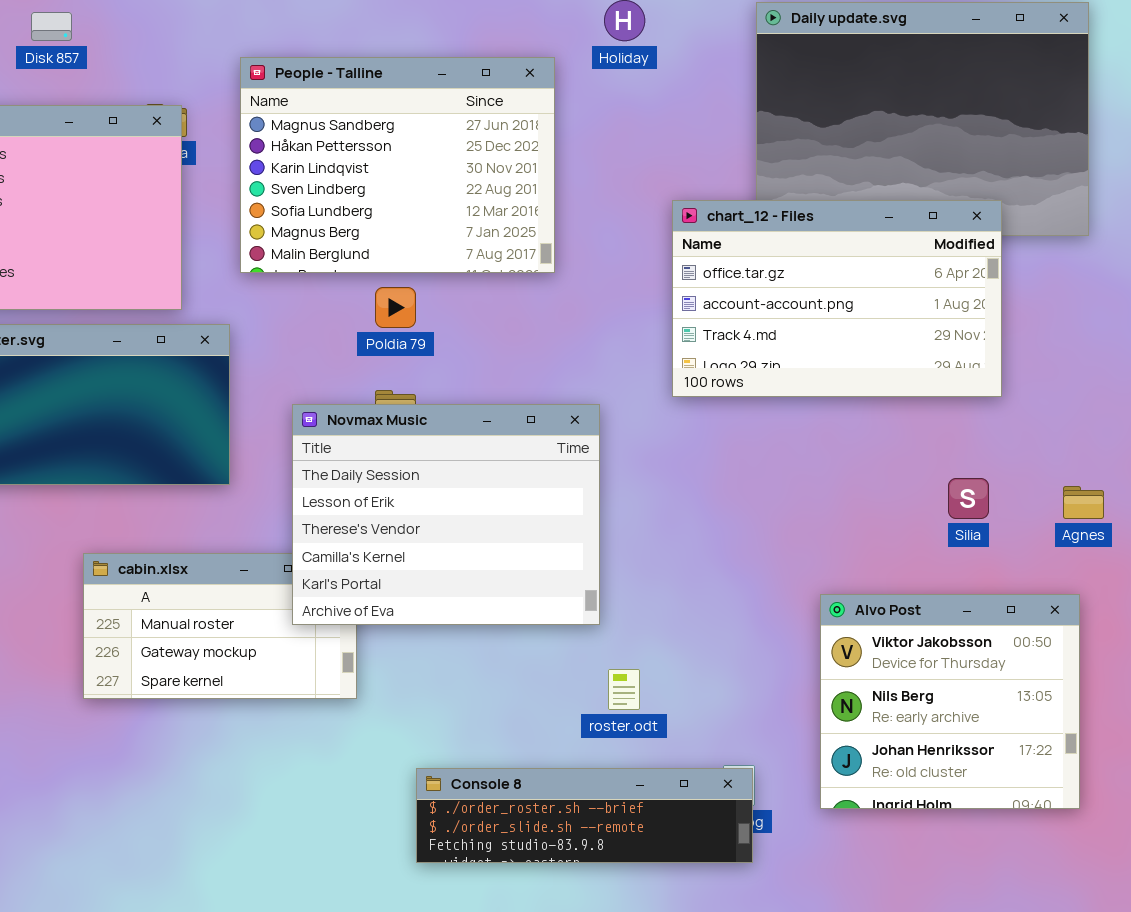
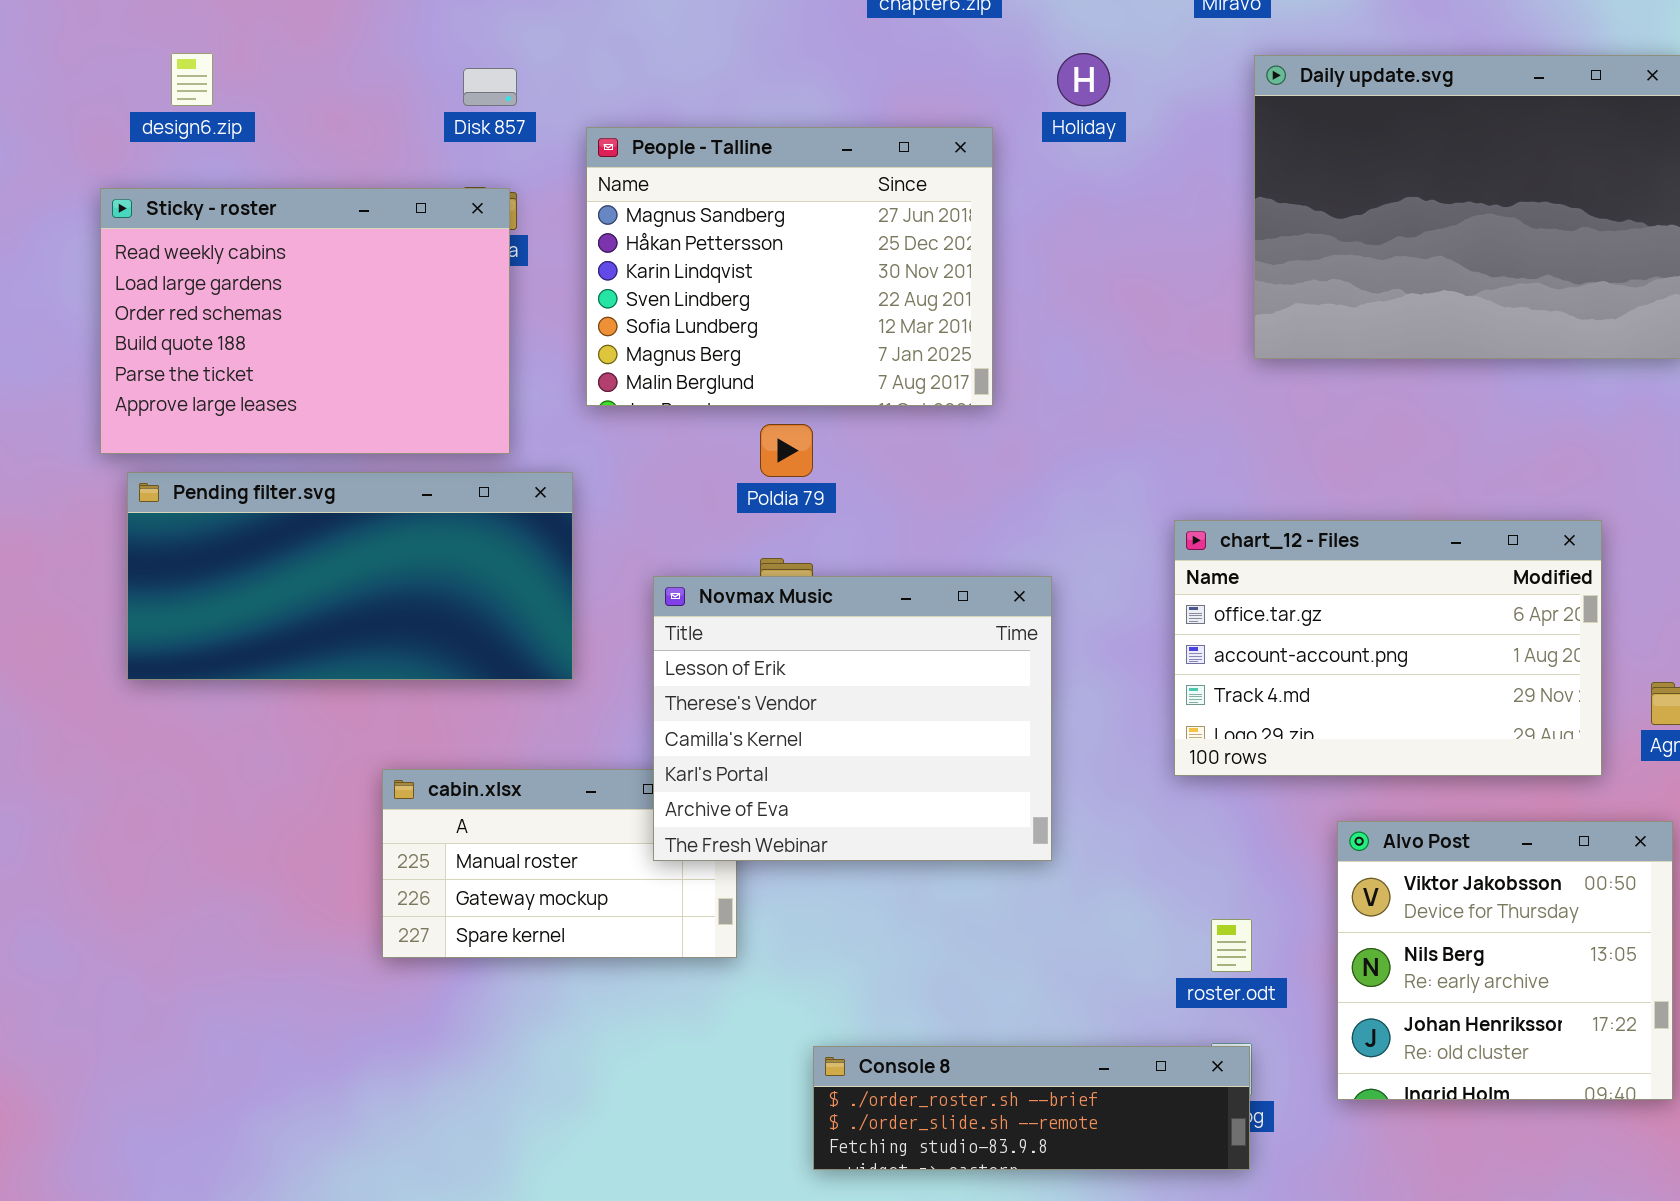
Disk 857: [31,12,72,41] -> [463,68,517,106], moved
chart_12 - Files: [672,200,1002,397] -> [1174,520,1602,776], moved
Novmax Music: [292,404,600,625] -> [653,576,1052,861], scrolled down 1 row
roster.odt: [608,669,640,710] -> [1211,919,1252,972], moved

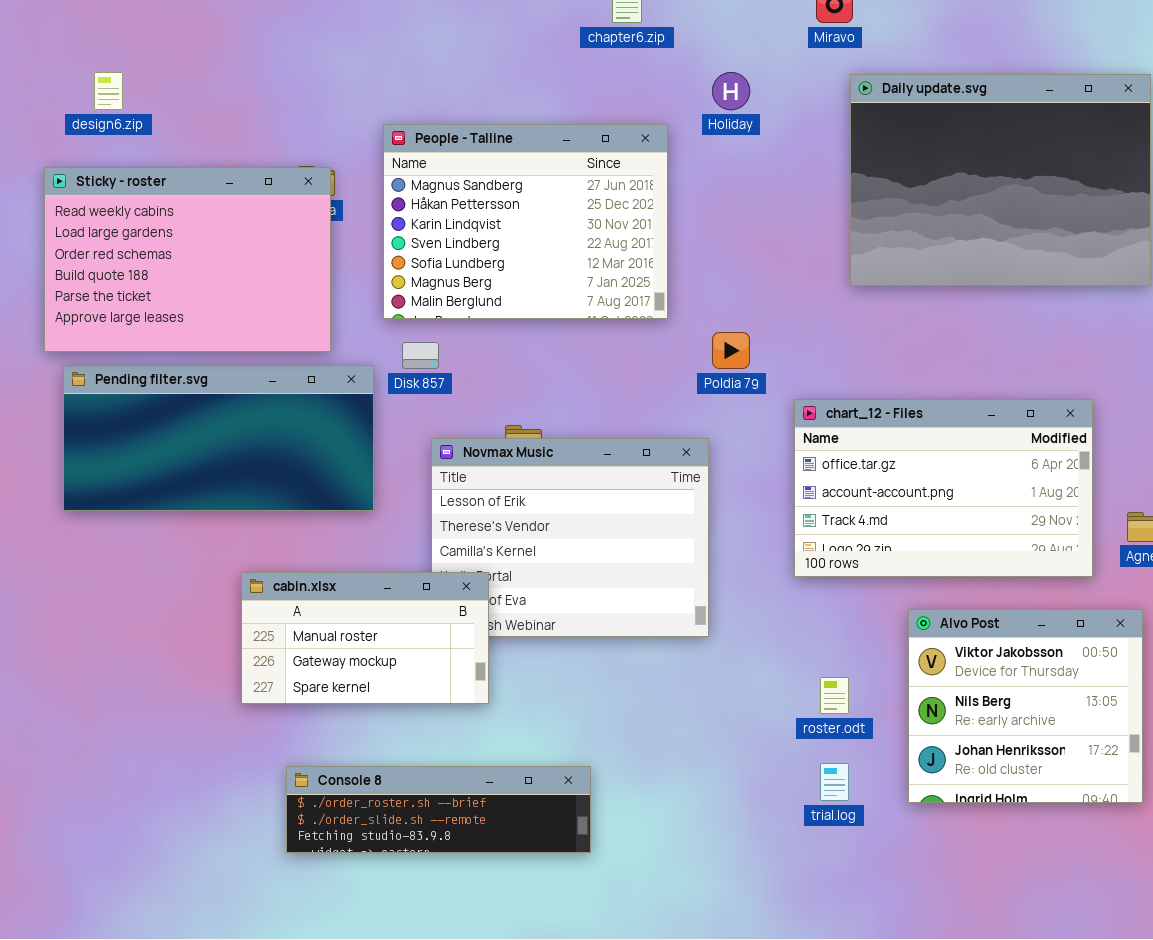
Disk 857: [463,68,517,106] -> [402,342,439,369], moved
Poldia 79: [760,424,813,477] -> [712,332,750,369], moved
cabin.xlsx: [382,769,737,958] -> [241,572,489,704], raised
Console 8: [813,1046,1250,1170] -> [286,766,591,853], moved

